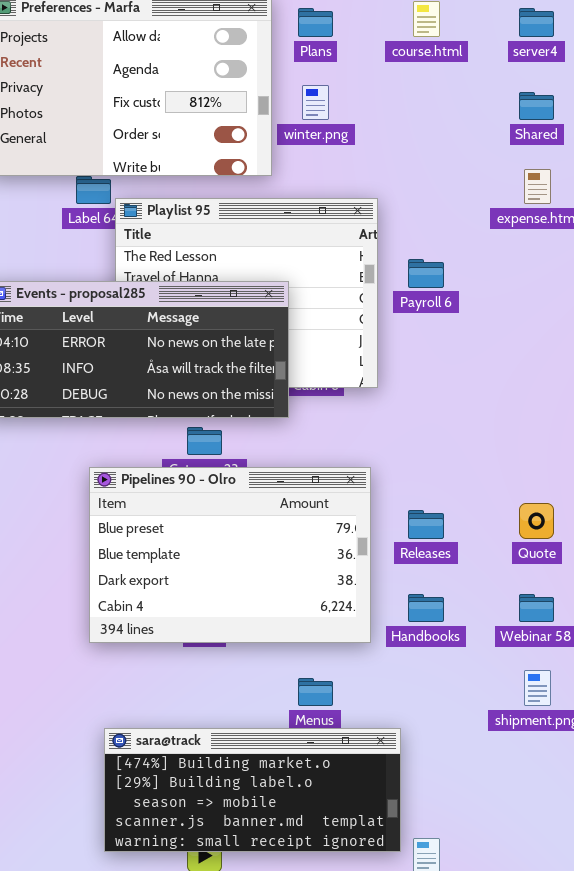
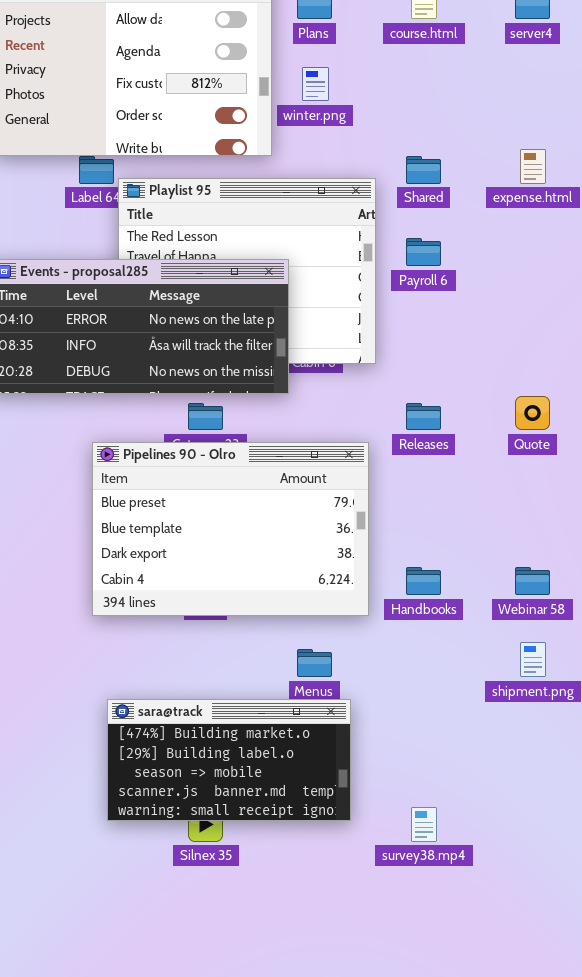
Shared: [519,92,554,120] -> [406,156,441,184], moved
Quote: [519,503,554,539] -> [515,396,550,430], moved
Releases: [408,510,444,539] -> [406,403,441,430], moved
sara@track: [104,728,401,852] -> [107,699,351,821], resized

